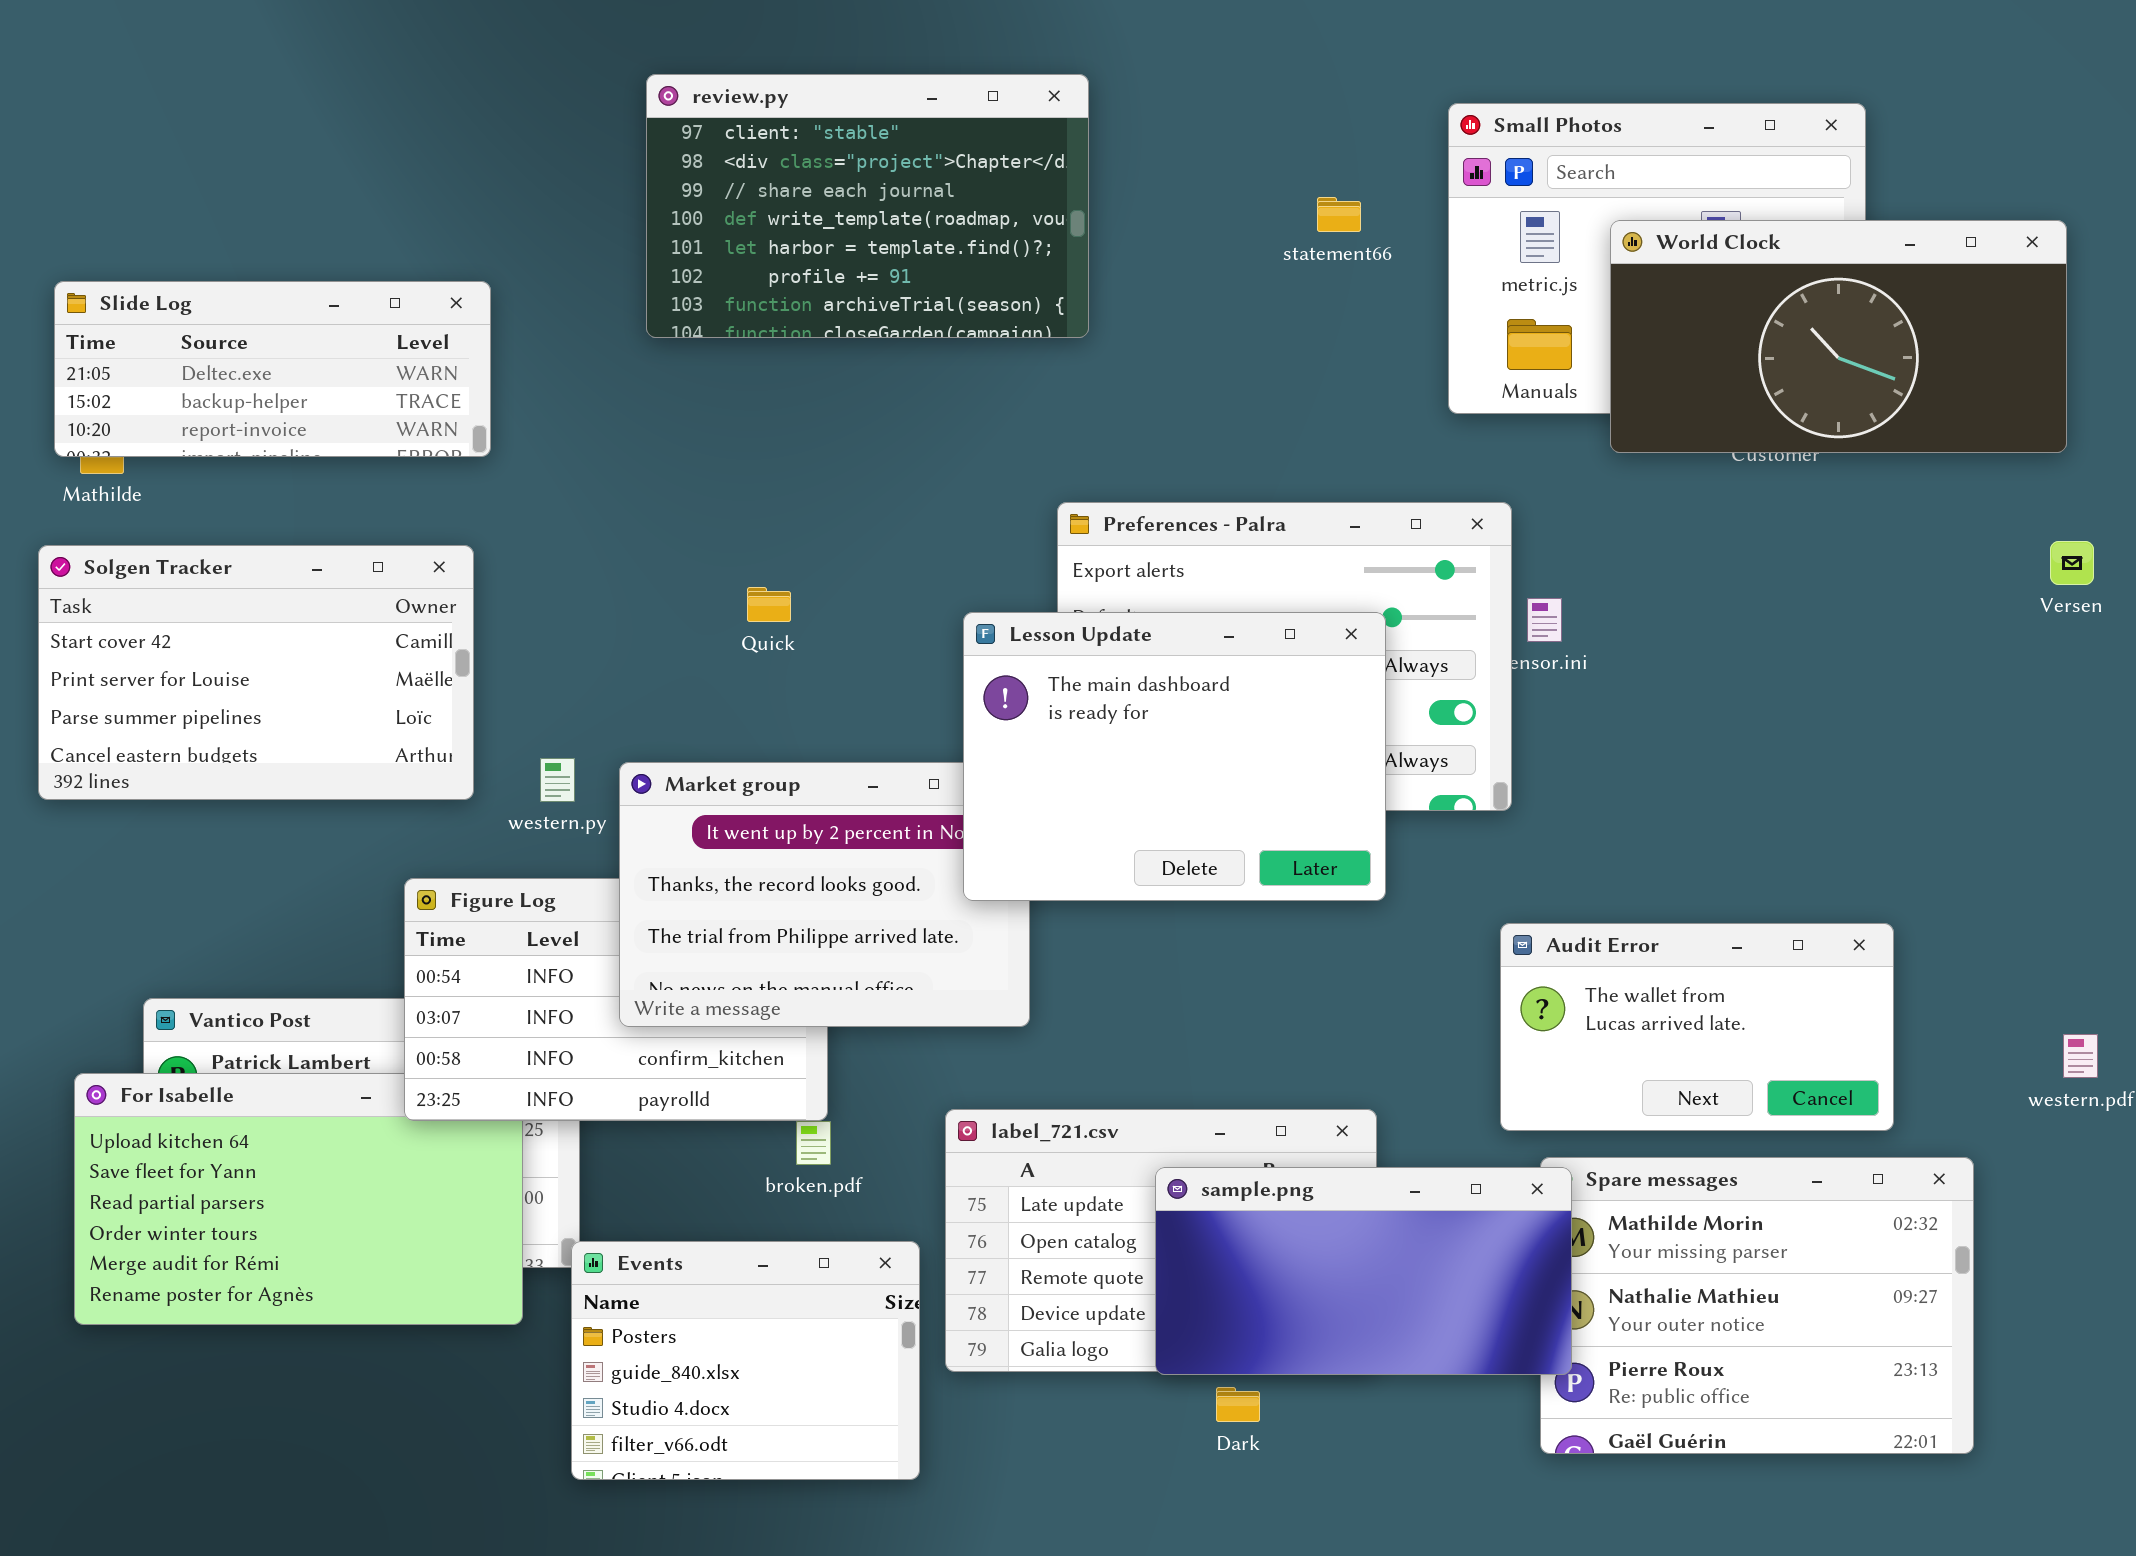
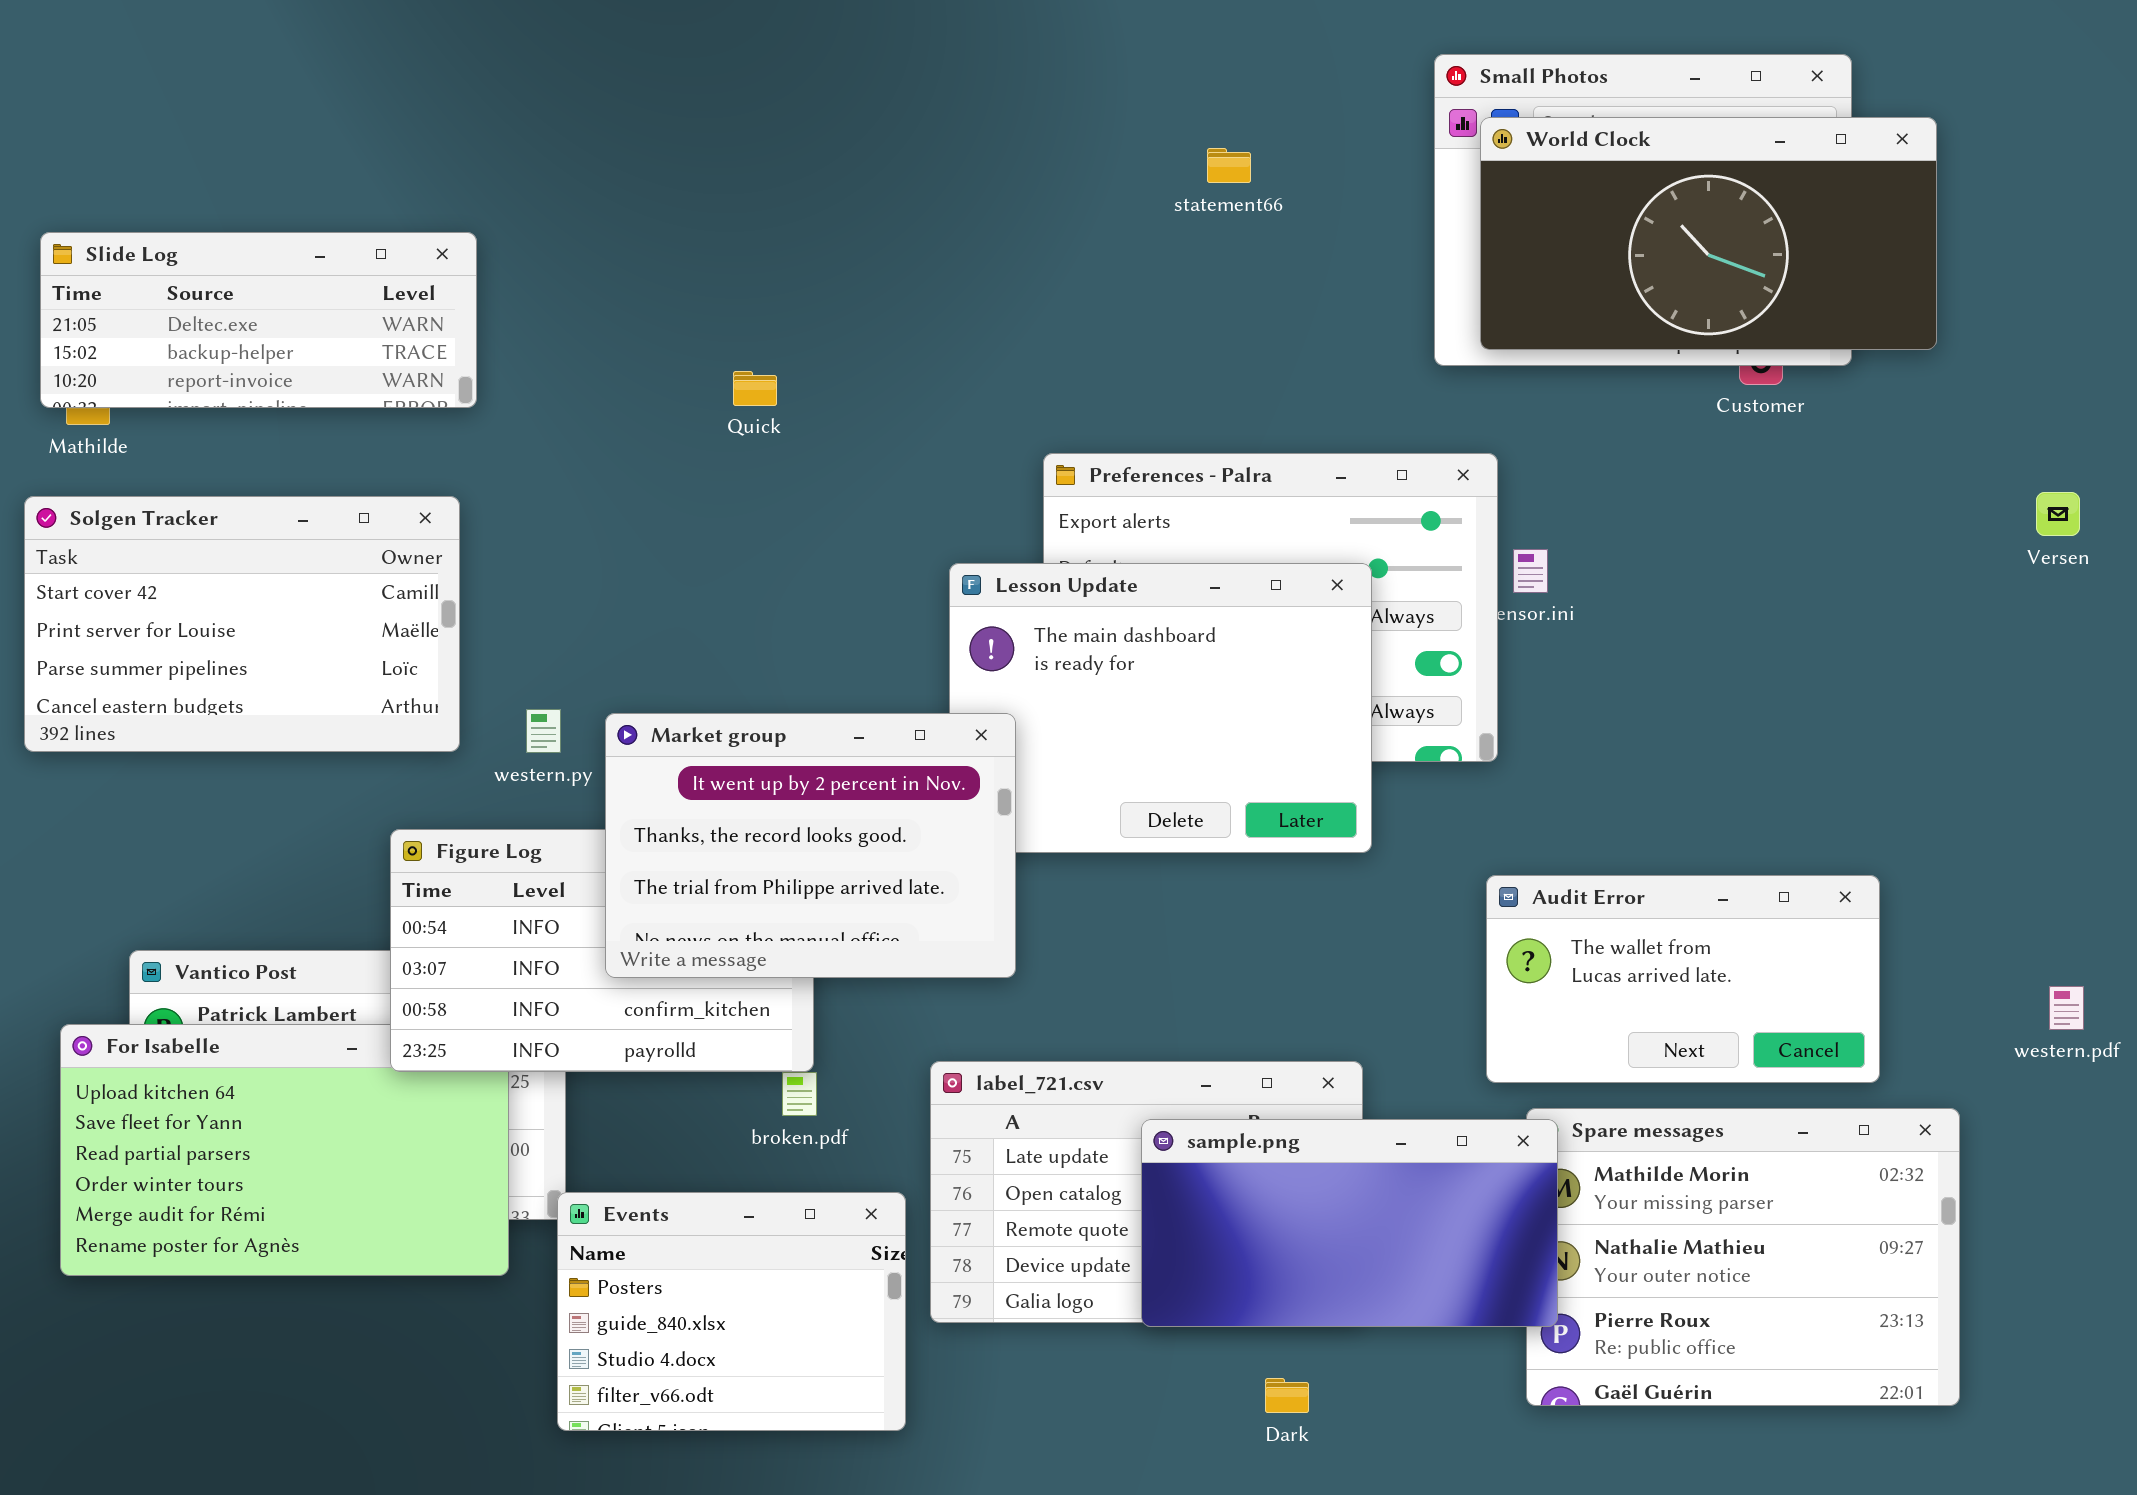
review.py: [646,74,1089,338] -> none, closed
statement66: [1317,197,1361,232] -> [1207,148,1251,183], moved
World Clock: [1610,220,2067,453] -> [1480,117,1937,350], moved
Quick: [747,587,791,622] -> [733,371,777,406], moved
Market group: [619,762,1030,1027] -> [605,713,1016,978], raised
Dark: [1216,1387,1260,1422] -> [1265,1378,1309,1413], moved

